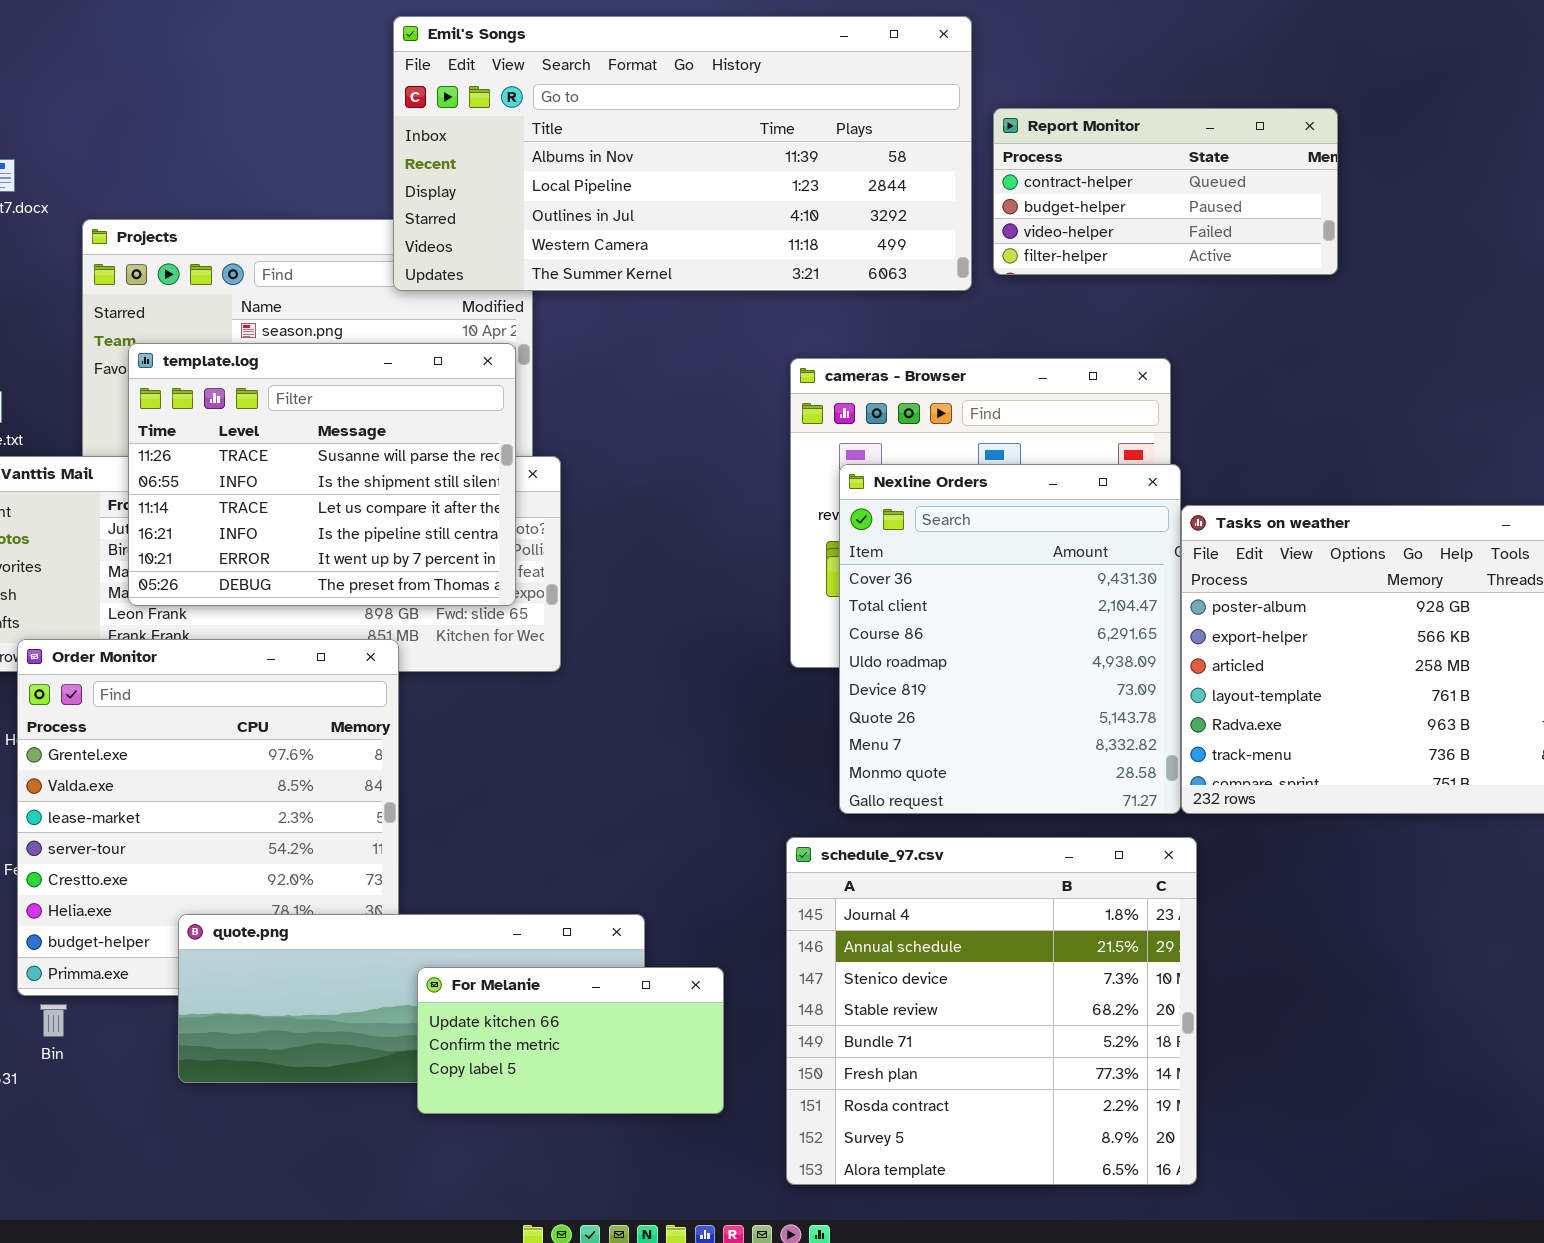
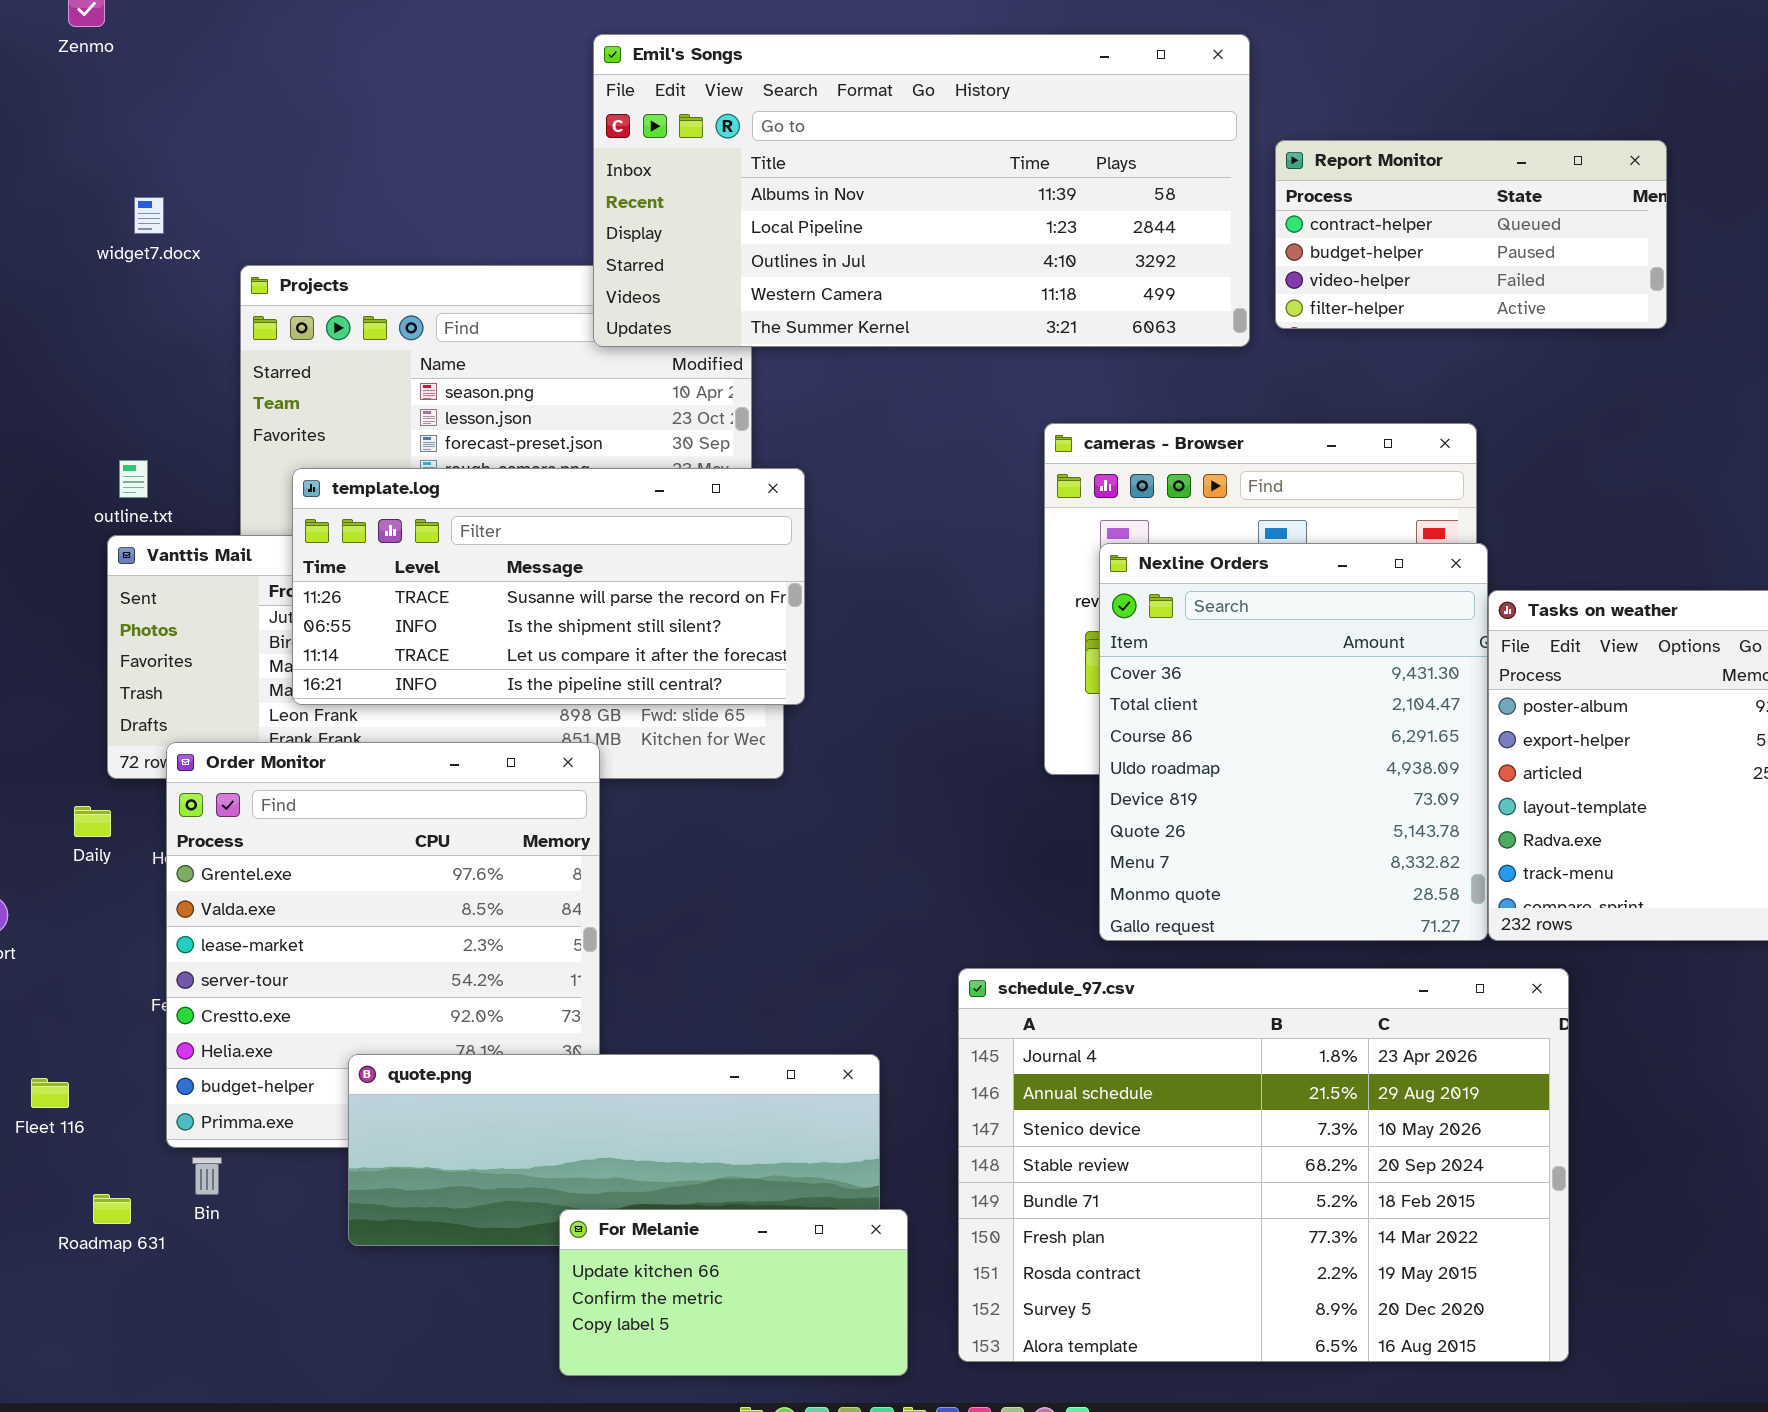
template.log: [128,343,516,606] -> [292,468,805,705], resized
schedule_97.csv: [786,837,1197,1185] -> [958,968,1569,1362], moved, resized
For Melanie: [417,967,724,1114] -> [559,1209,908,1376], moved

